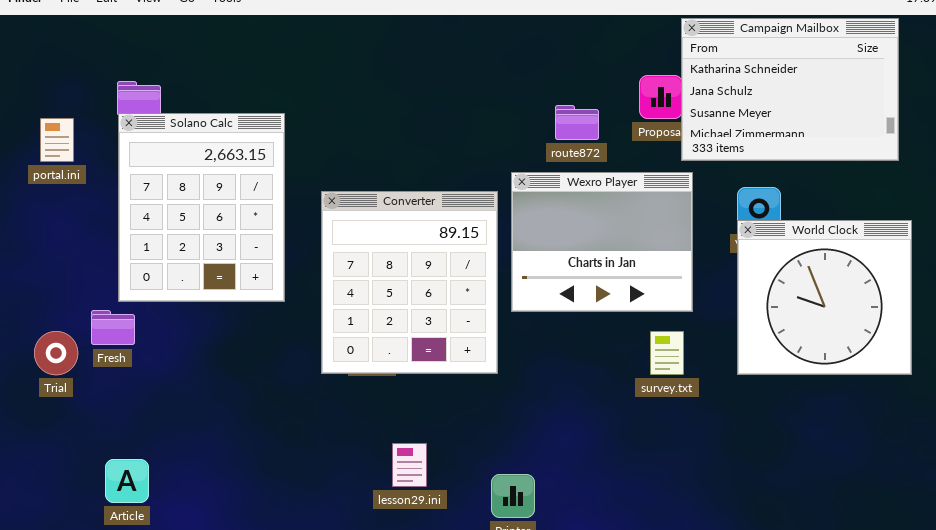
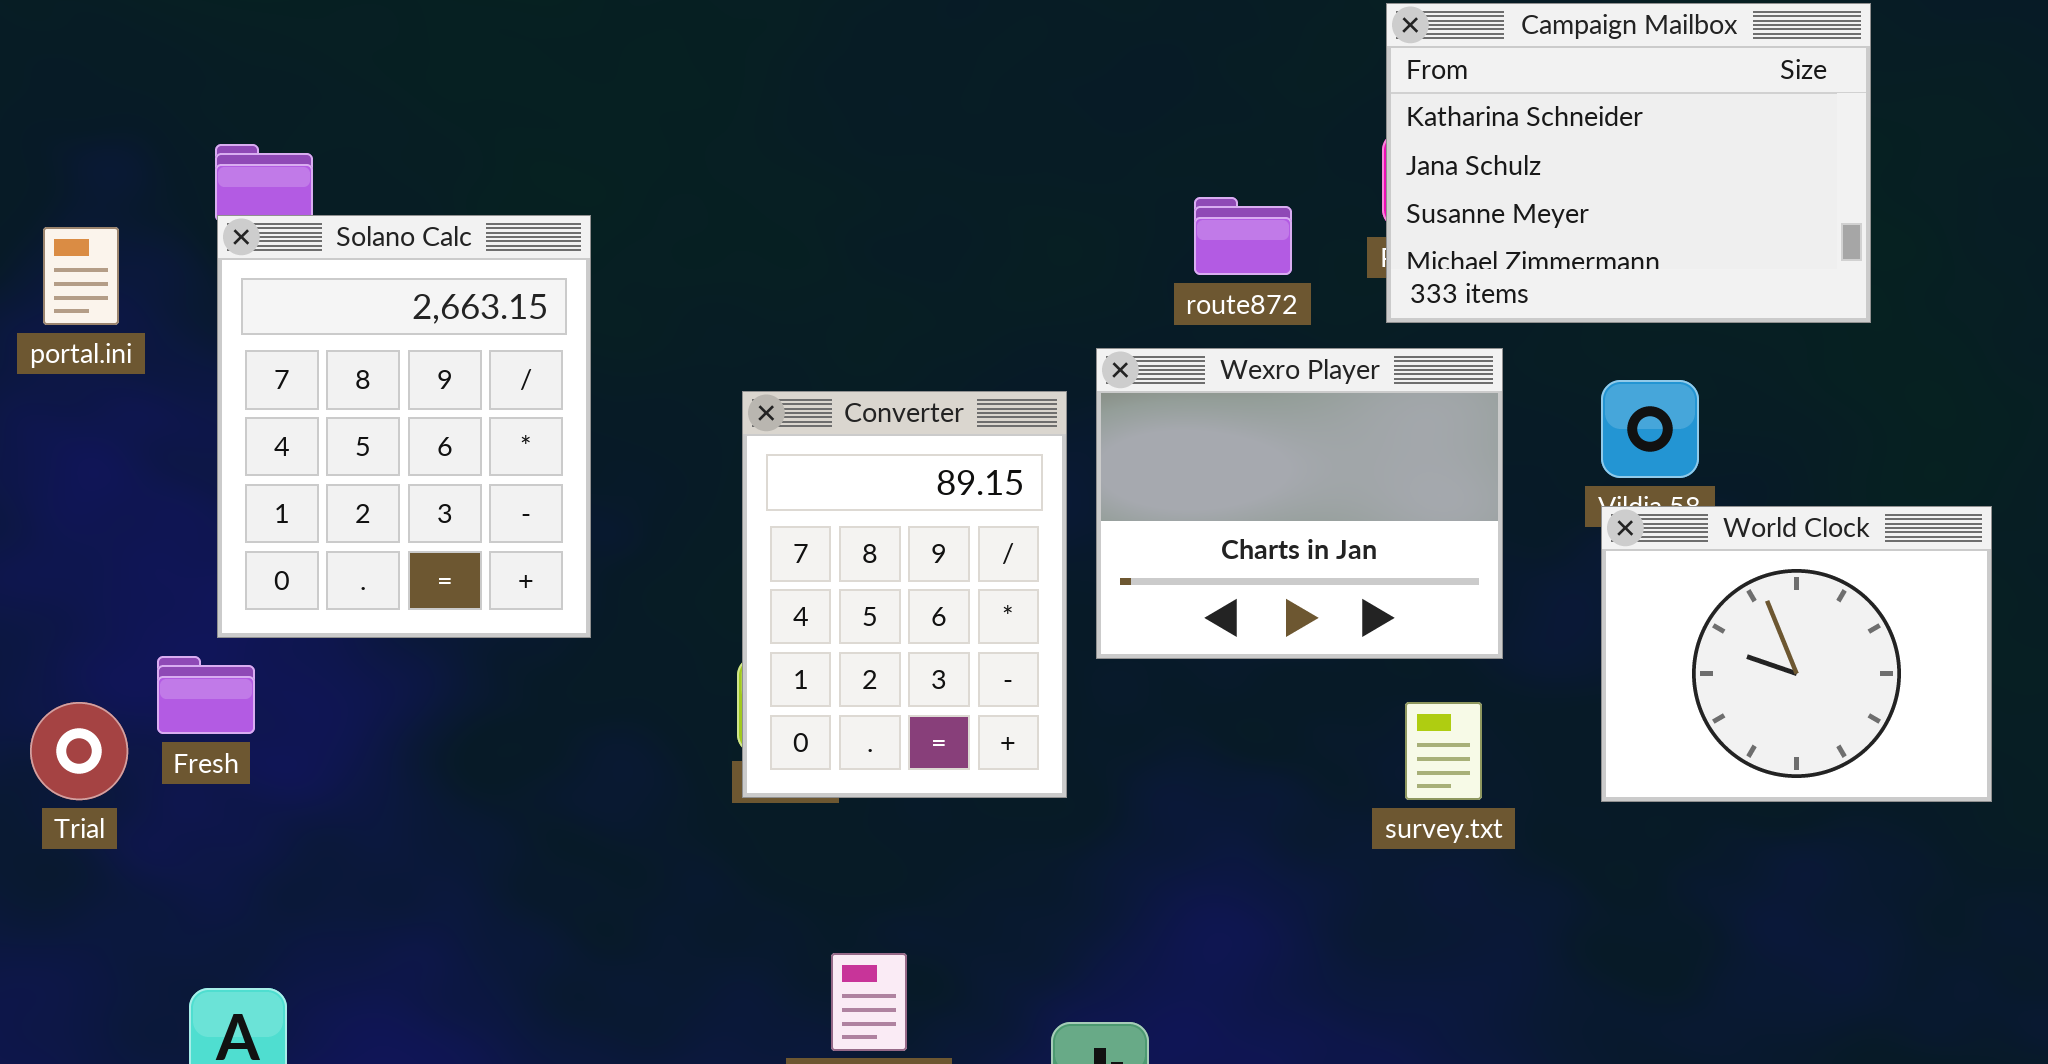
Campaign Mailbox: [681,18,899,161] -> [1386,3,1871,323], moved
Converter: [321,191,498,374] -> [742,391,1067,798], resized
World Clock: [737,220,912,375] -> [1601,506,1992,802], resized

